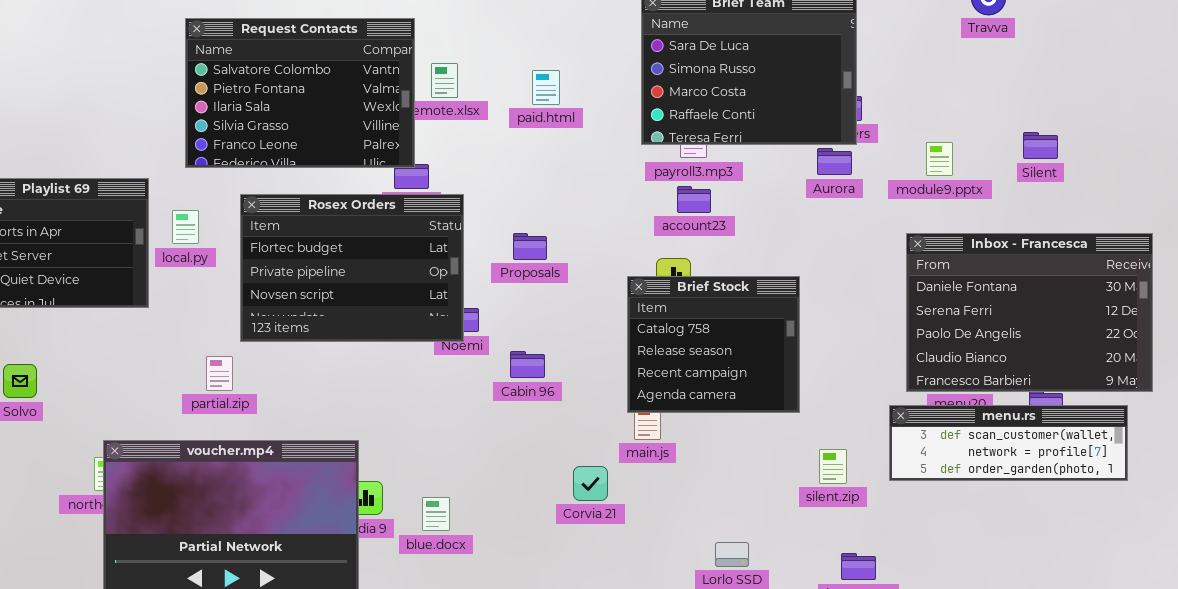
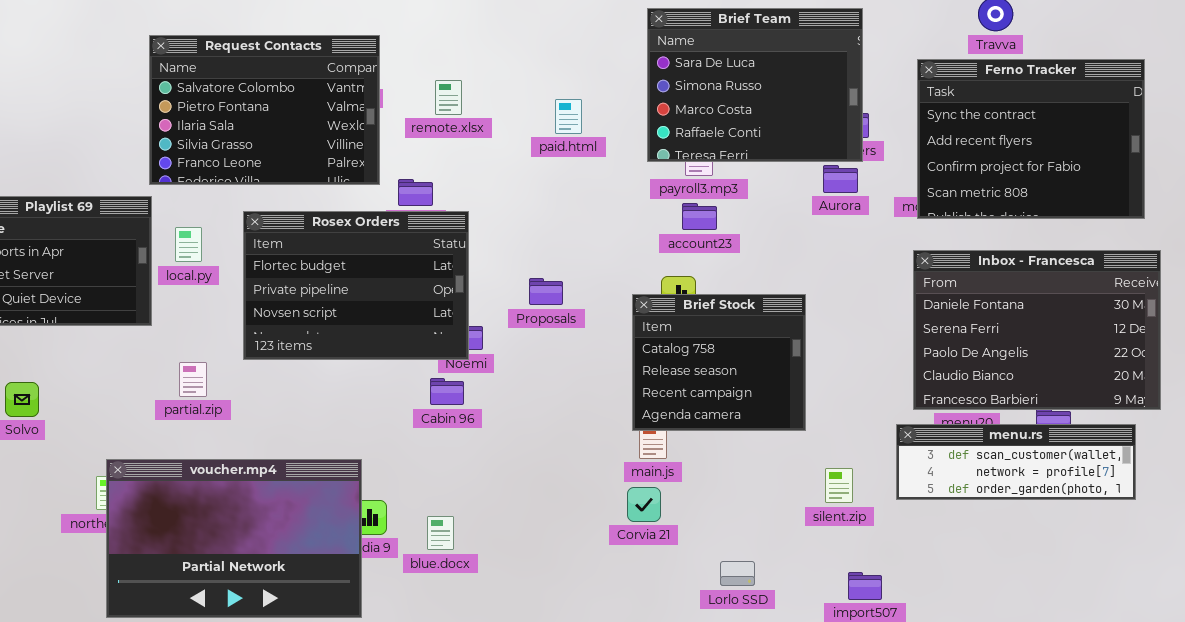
Request Contacts: [185,18,415,168] -> [149,35,380,185], moved
Ferno Tracker: none -> [917,59,1145,219], opened
paid.html: [532,70,560,105] -> [555,99,582,134], moved
Proposals: [513,233,547,260] -> [529,278,563,305], moved
Cabin 96: [510,351,545,378] -> [430,378,464,405], moved
partial.zip: [206,356,233,391] -> [179,362,207,397], moved
Corvia 21: [573,466,608,501] -> [627,487,661,522], moved

